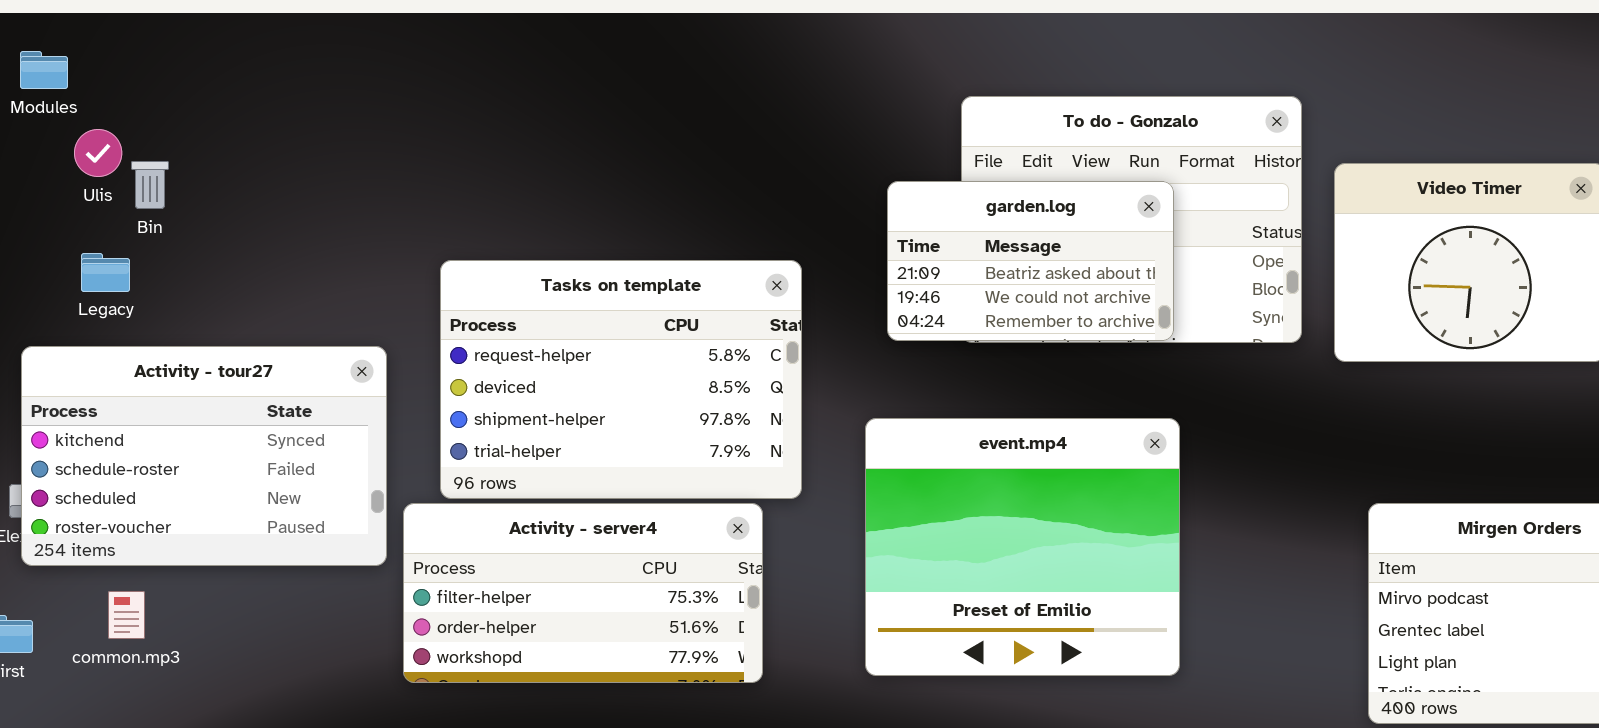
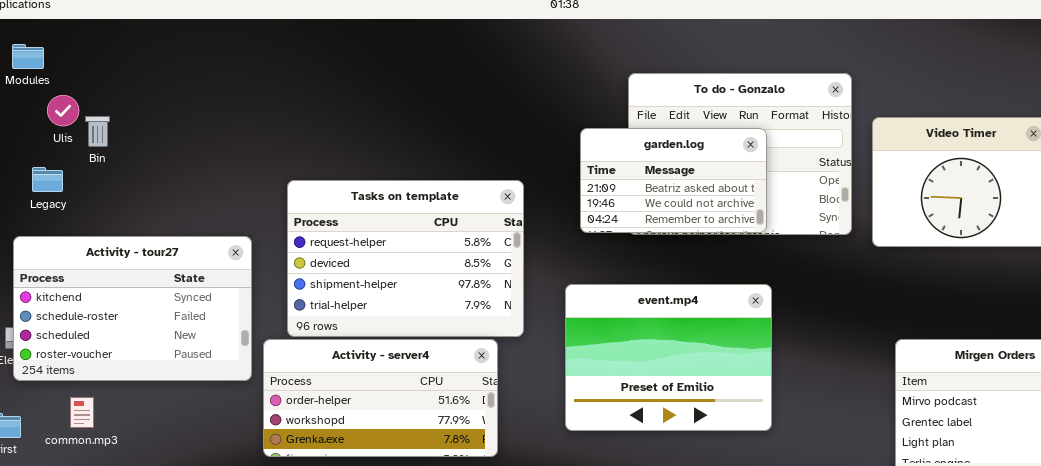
Legacy: [81,253,130,292] -> [32,167,63,192], moved
event.mp4: [865,418,1180,676] -> [565,284,772,431], resized
Activity - server4: [403,503,763,683] -> [263,339,498,457], scrolled down 1 row

